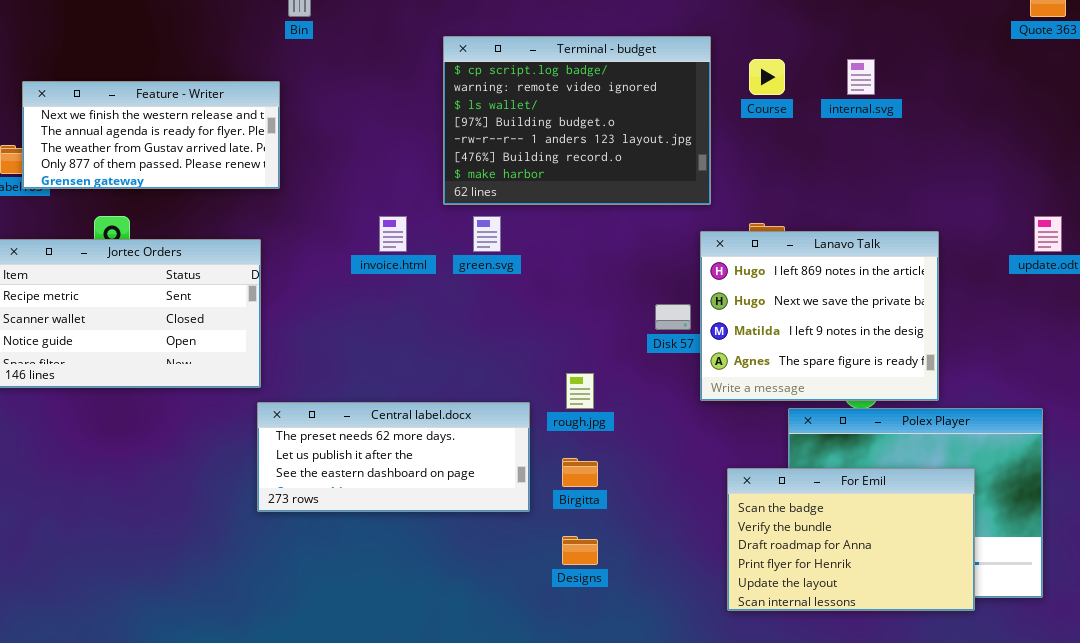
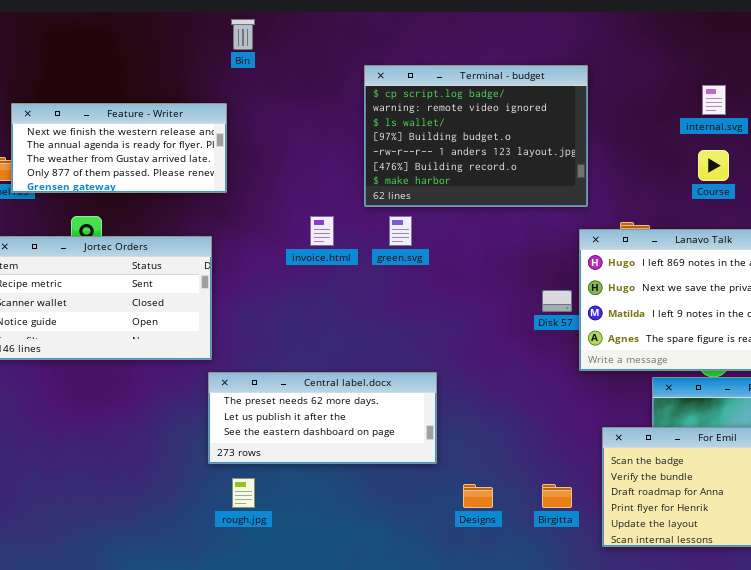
Course: [749,59,785,95] -> [698,150,729,181], moved
rough.jpg: [566,373,594,409] -> [232,478,255,508], moved
Birgitta: [562,458,598,487] -> [542,484,572,508], moved

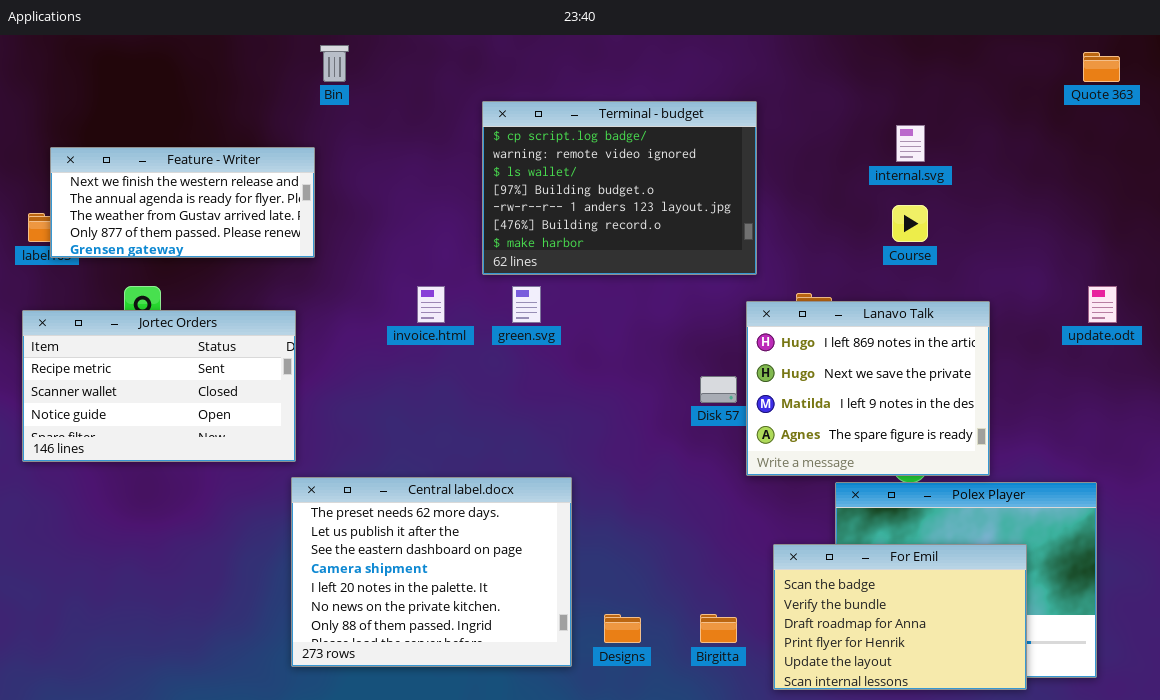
Central label.docx: [208,372,437,464] -> [291,477,572,667], resized

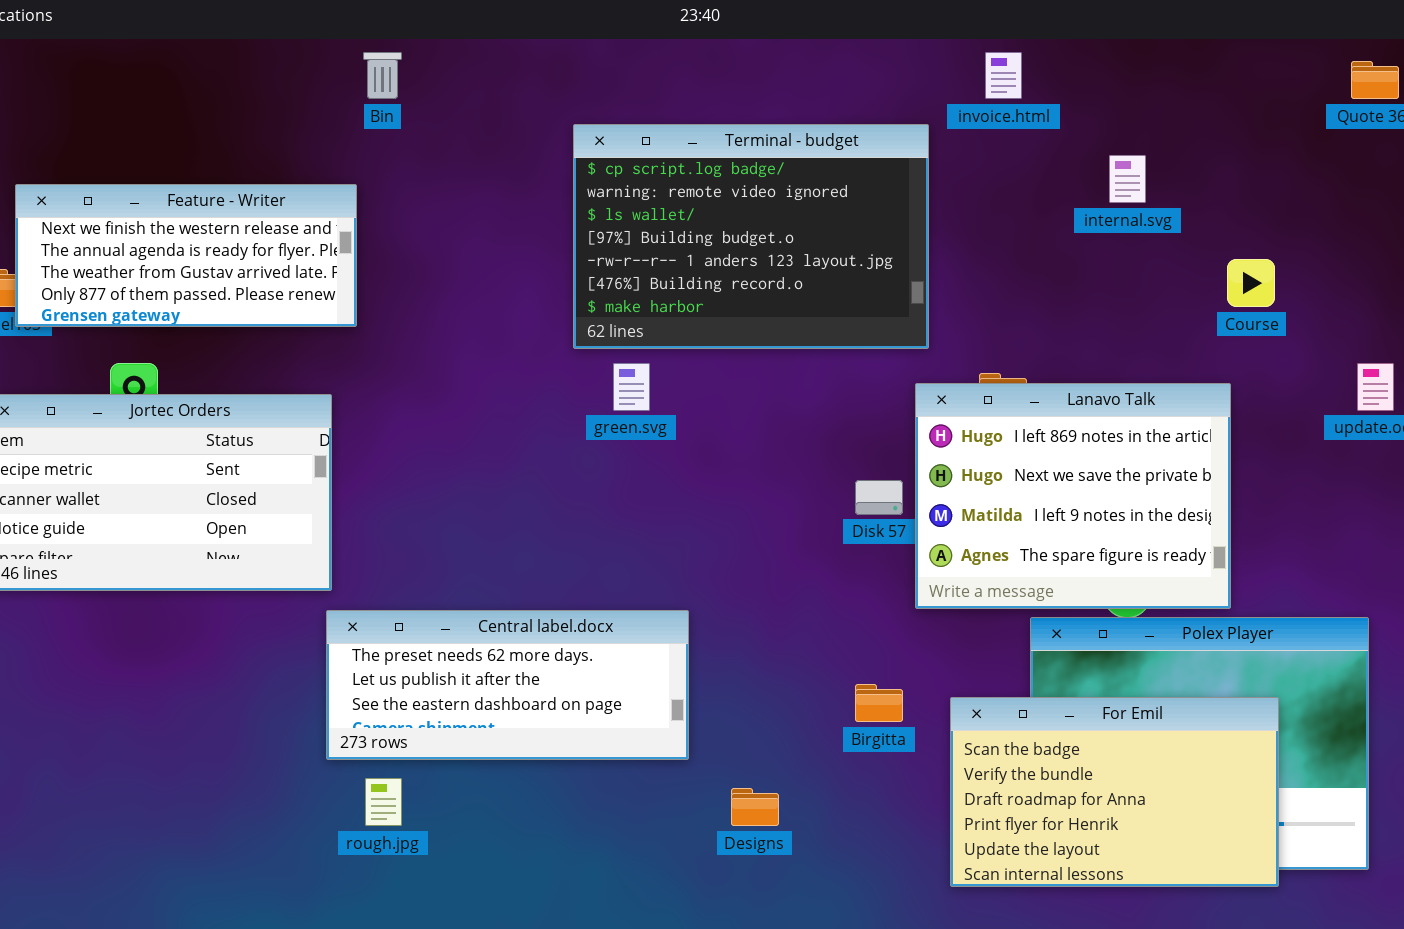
Course: [892,205,928,242] -> [1227,259,1275,307], moved
invoice.html: [417,286,445,323] -> [985,52,1022,99], moved
Central label.docx: [291,477,572,667] -> [326,610,689,760], resized
Birgitta: [700,614,737,643] -> [855,684,903,722], moved

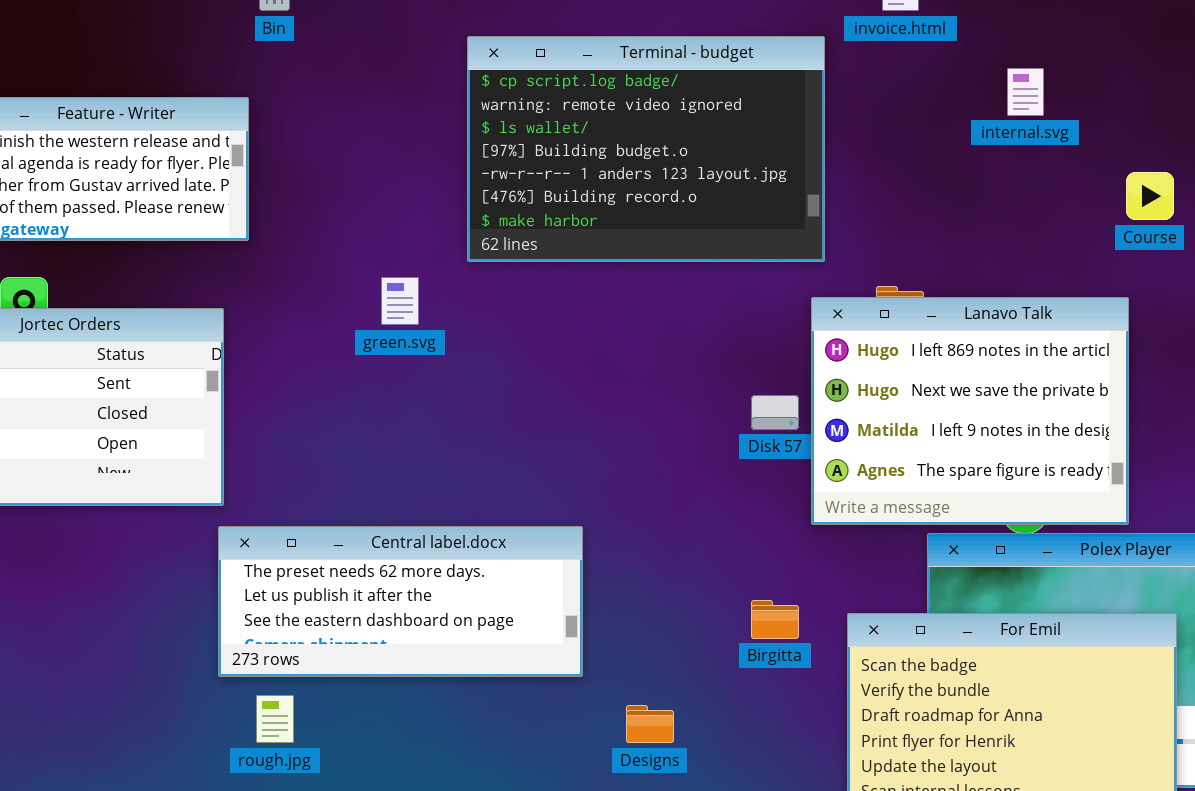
green.svg: [613,363,650,411] -> [381,277,419,325], moved

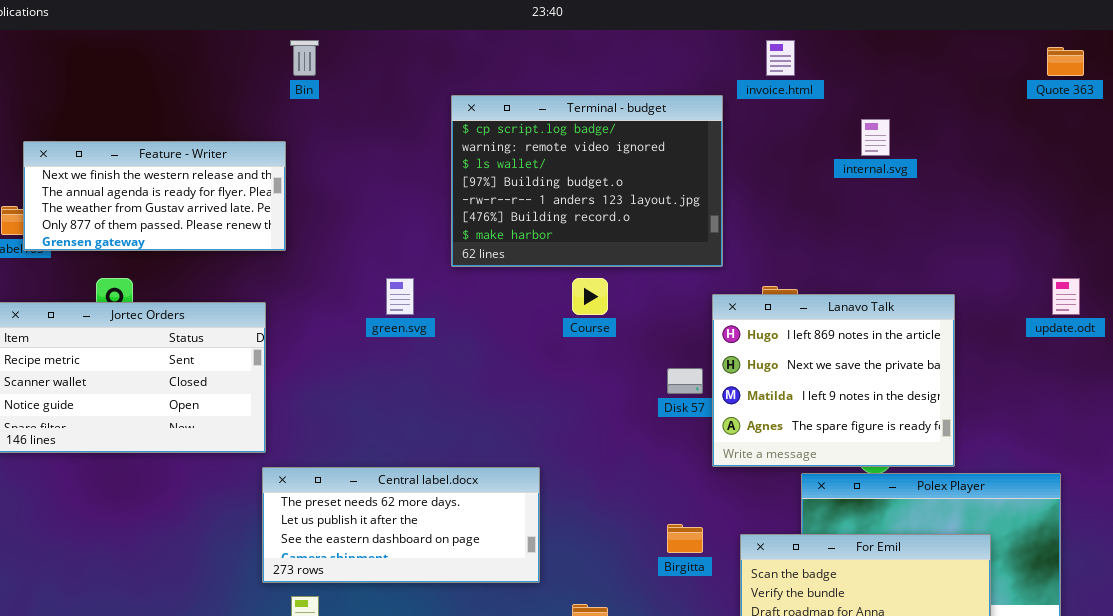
Course: [1126,172,1174,220] -> [572,278,608,315], moved

